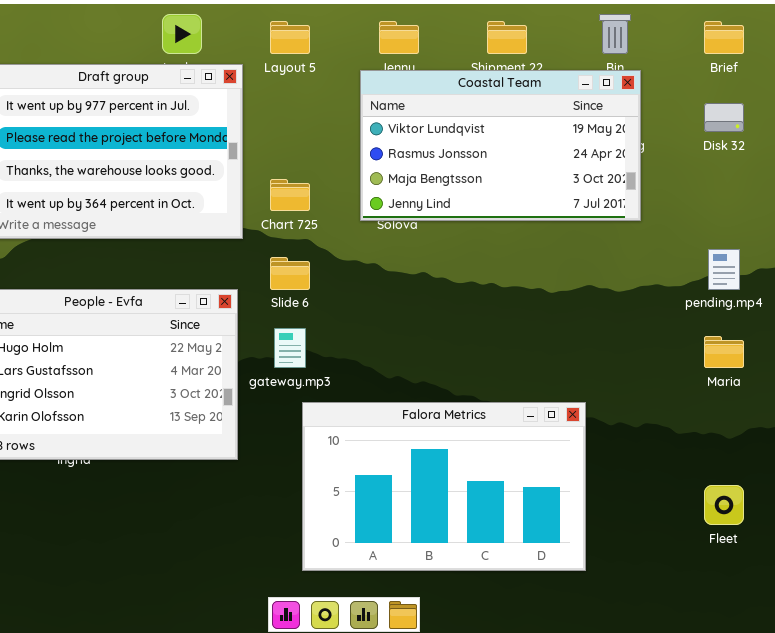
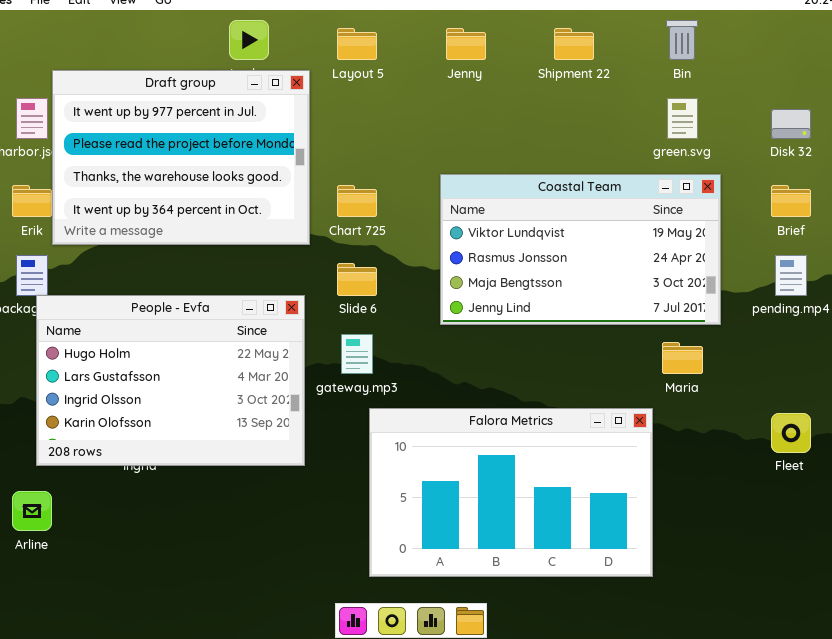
Brief: [704,21,744,54] -> [771,185,811,217], moved
Coastal Team: [360,70,641,221] -> [440,174,721,325], moved
Maria: [704,336,744,368] -> [662,342,703,374], moved
Fleet: [704,485,744,525] -> [771,413,811,453], moved

